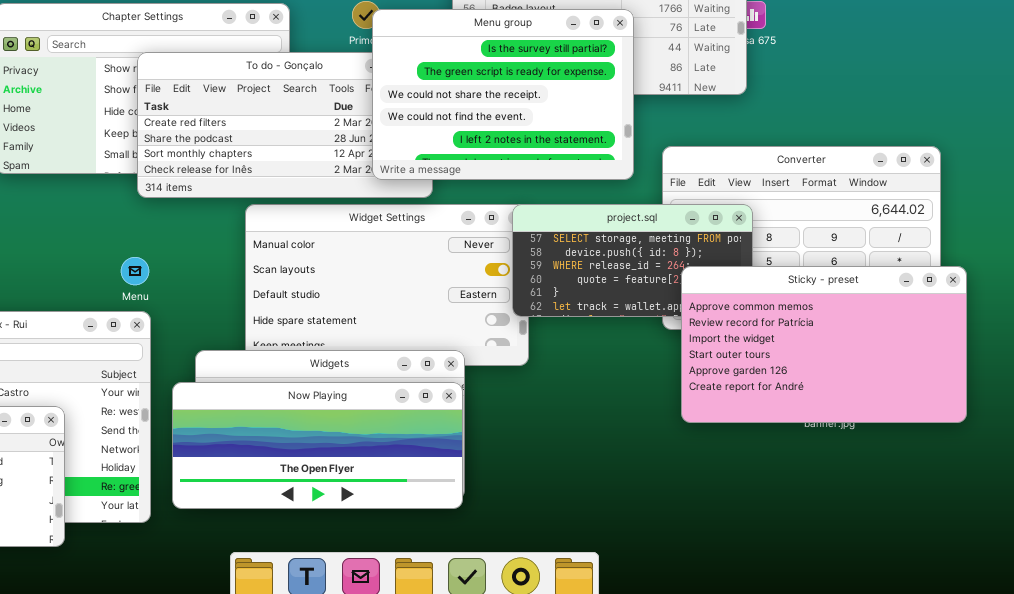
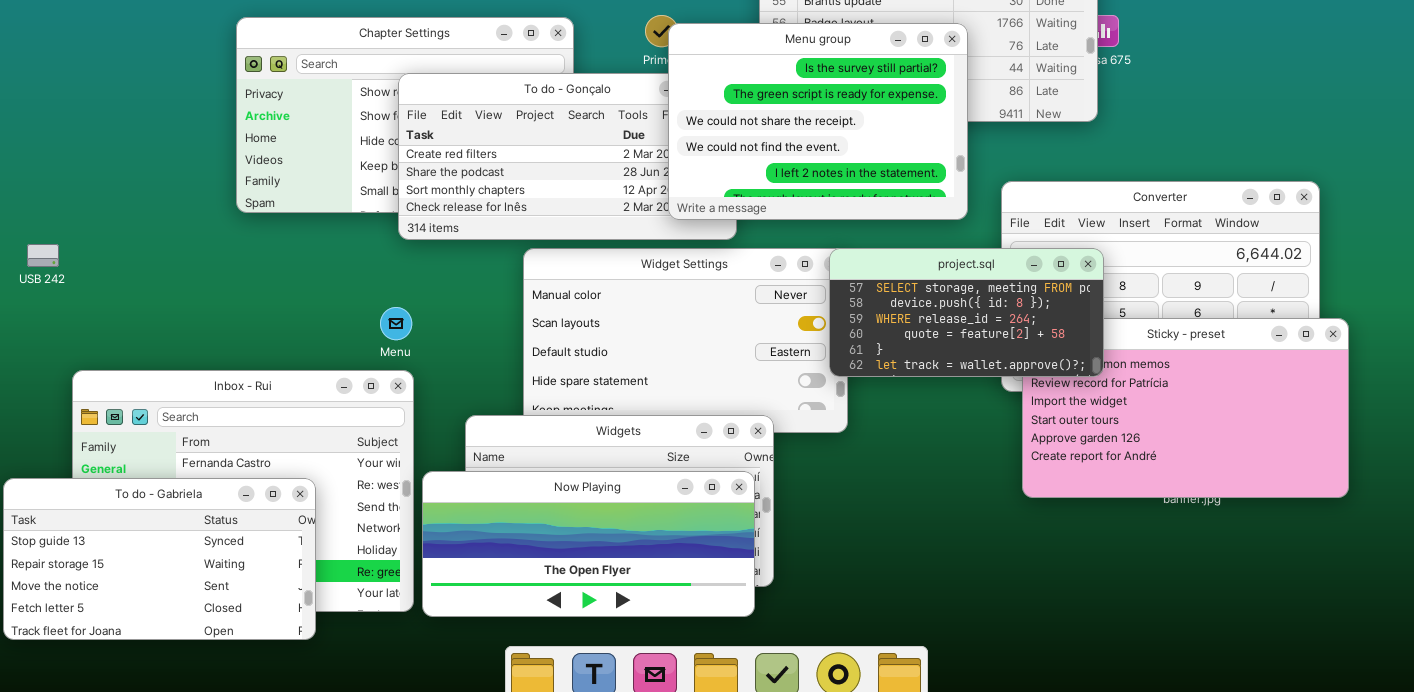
project.sql: [512,204,753,317] -> [829,248,1104,377], raised
Now Playing: [172,382,463,509] -> [422,471,755,617], moved

